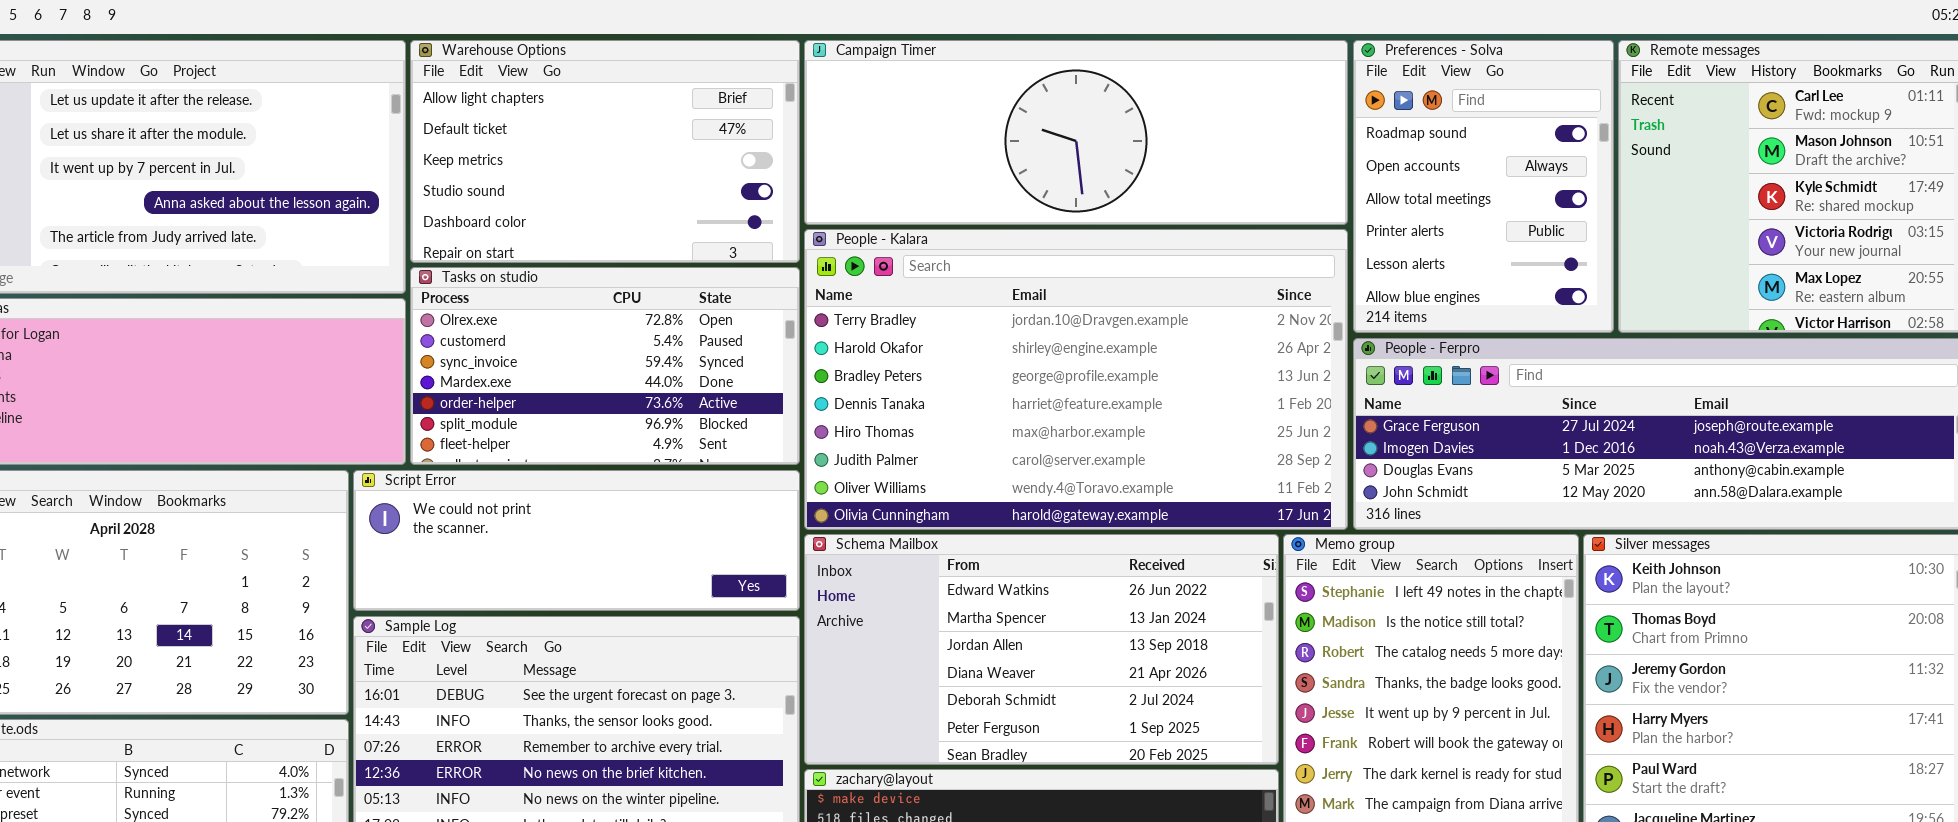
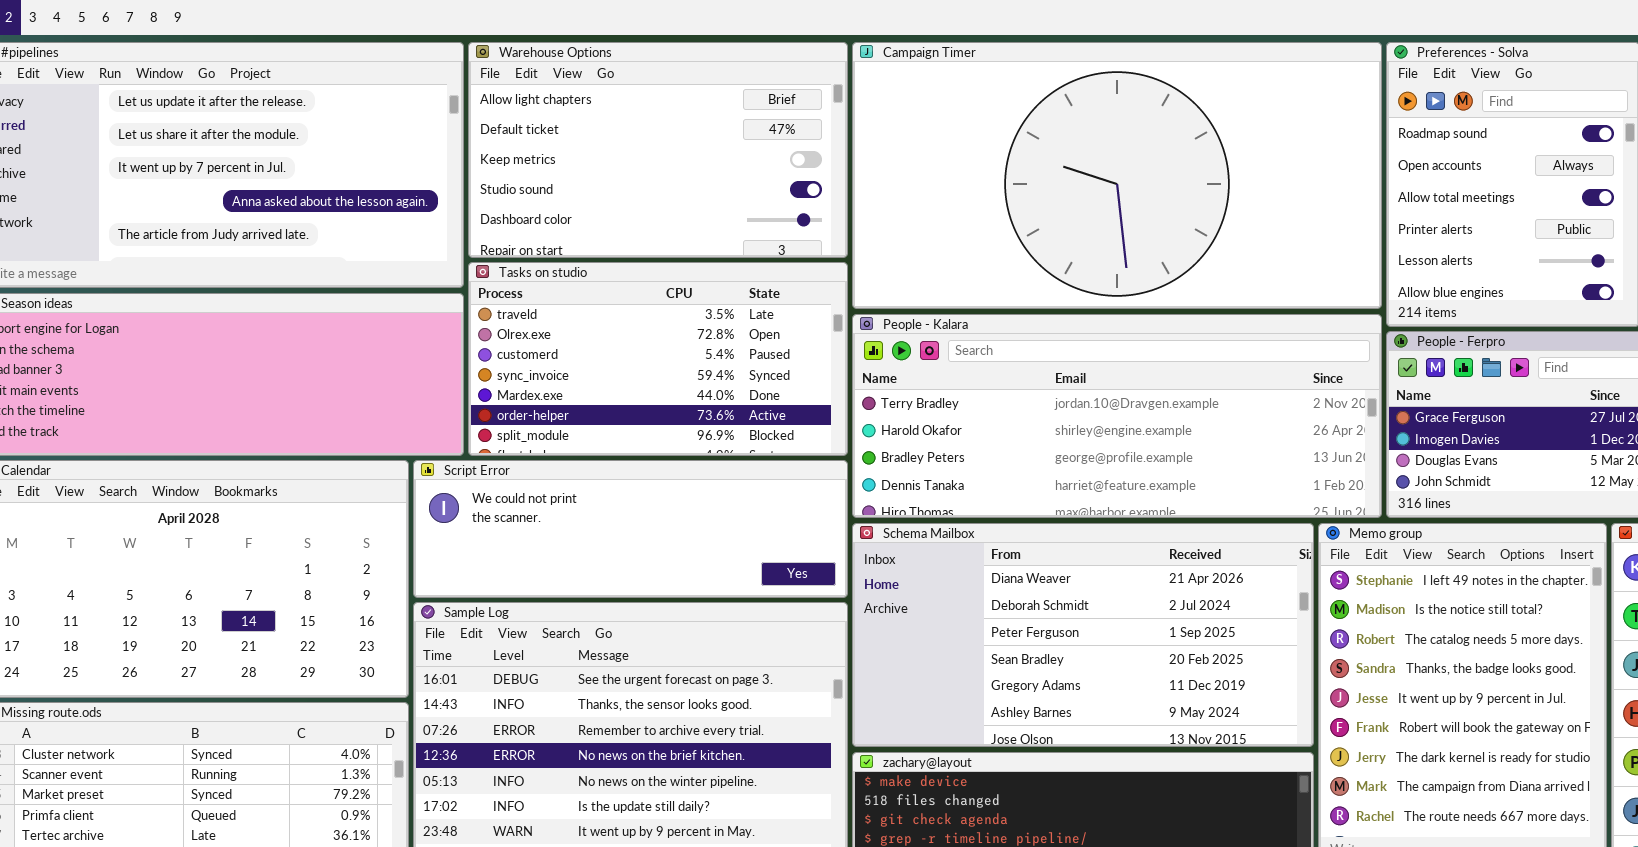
Campaign Timer: [804,40,1348,225] -> [852,42,1382,309], resized
People - Kalara: [804,229,1348,530] -> [852,314,1382,518], resized
Tasks on studio: [410,267,800,465] -> [468,262,848,456], scrolled up 1 row
Schema Mailbox: [804,534,1279,765] -> [852,523,1314,747], scrolled down 3 rows

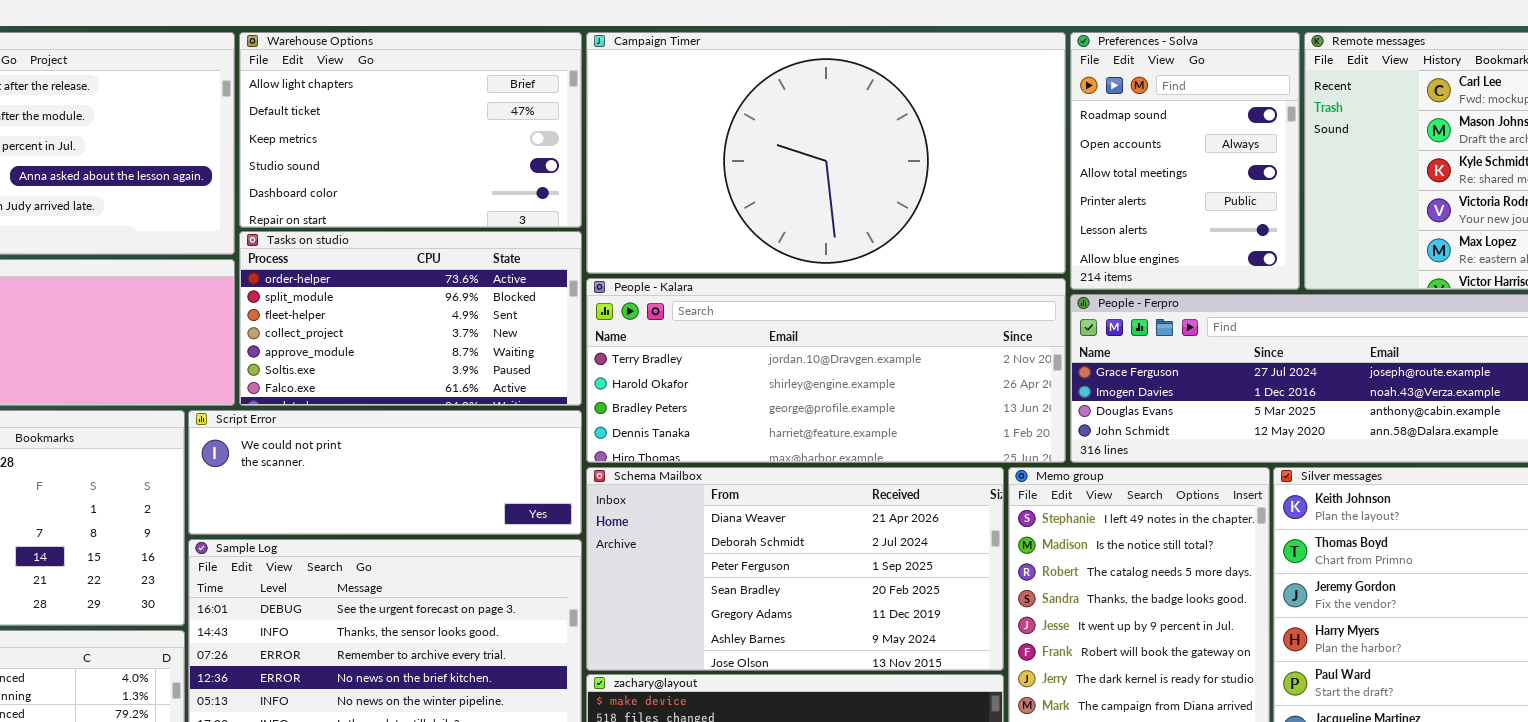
Tasks on studio: [468,262,848,456] -> [239,231,582,406], scrolled down 5 rows

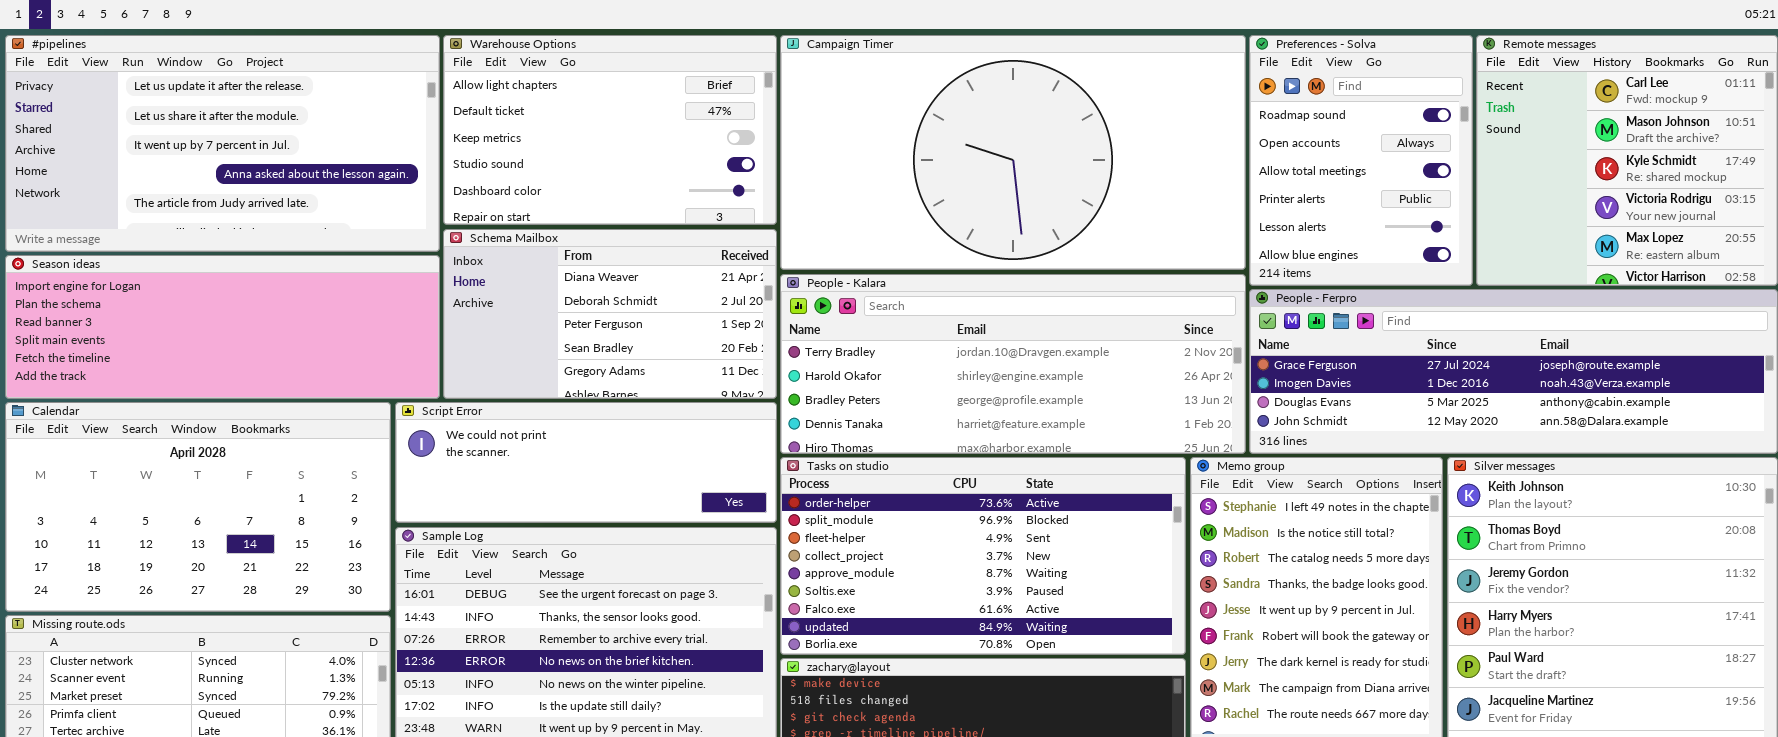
Tasks on studio: [239,231,582,406] -> [780,457,1186,655], moved, resized
Schema Mailbox: [586,467,1004,671] -> [443,229,777,399], moved, resized

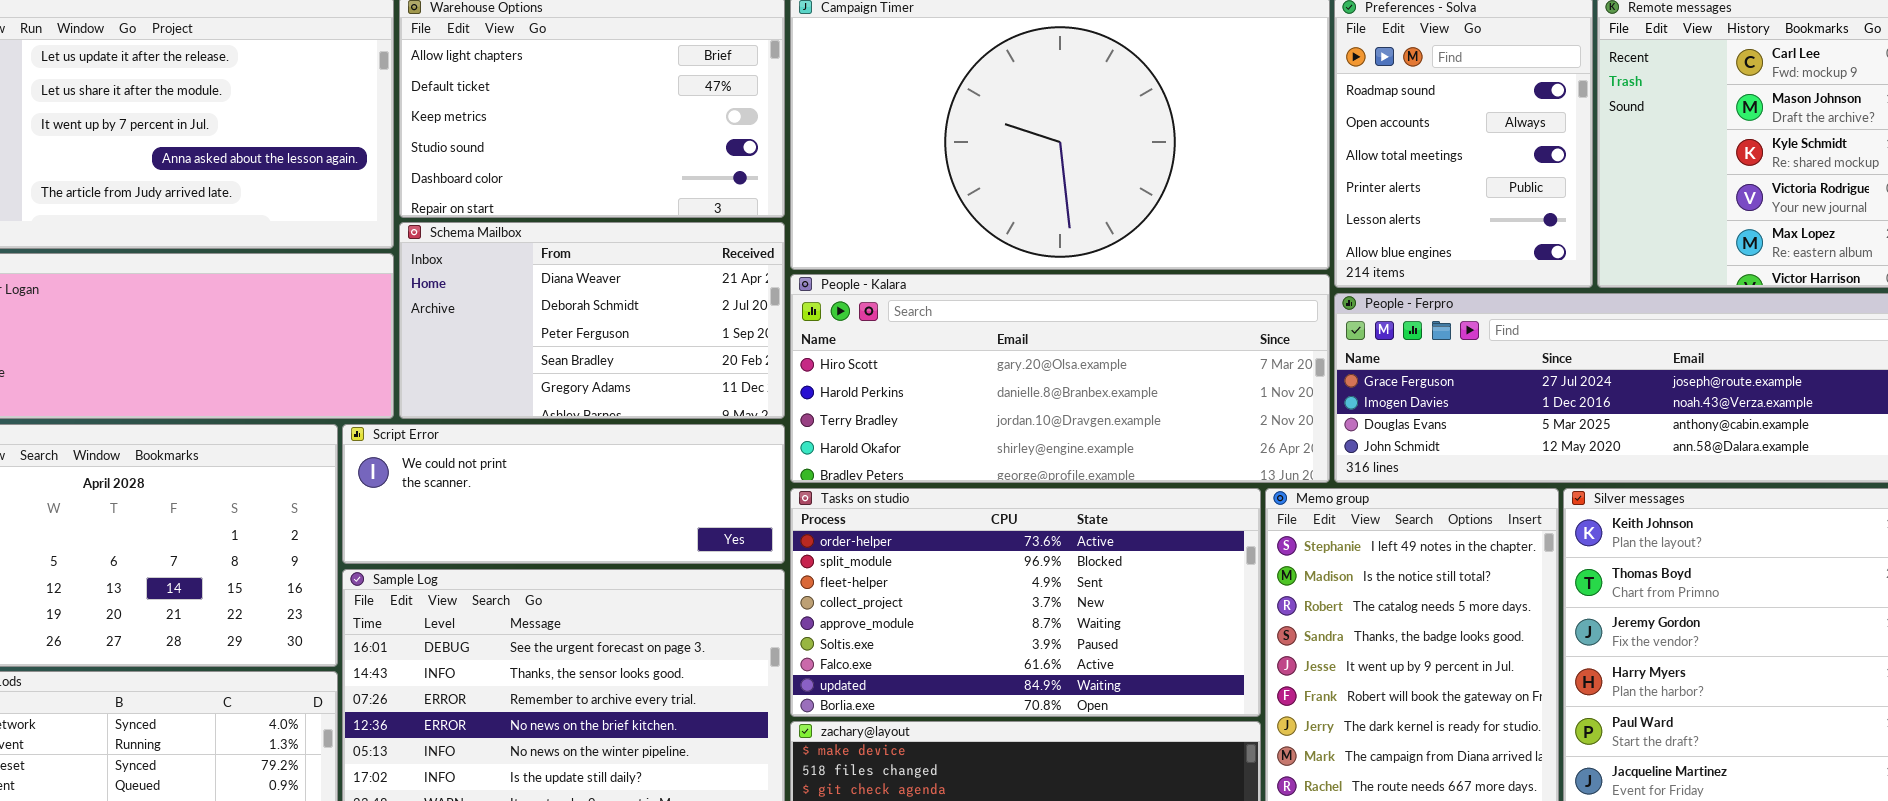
People - Kalara: [780,274,1246,454] -> [790,274,1330,483], scrolled up 2 rows

